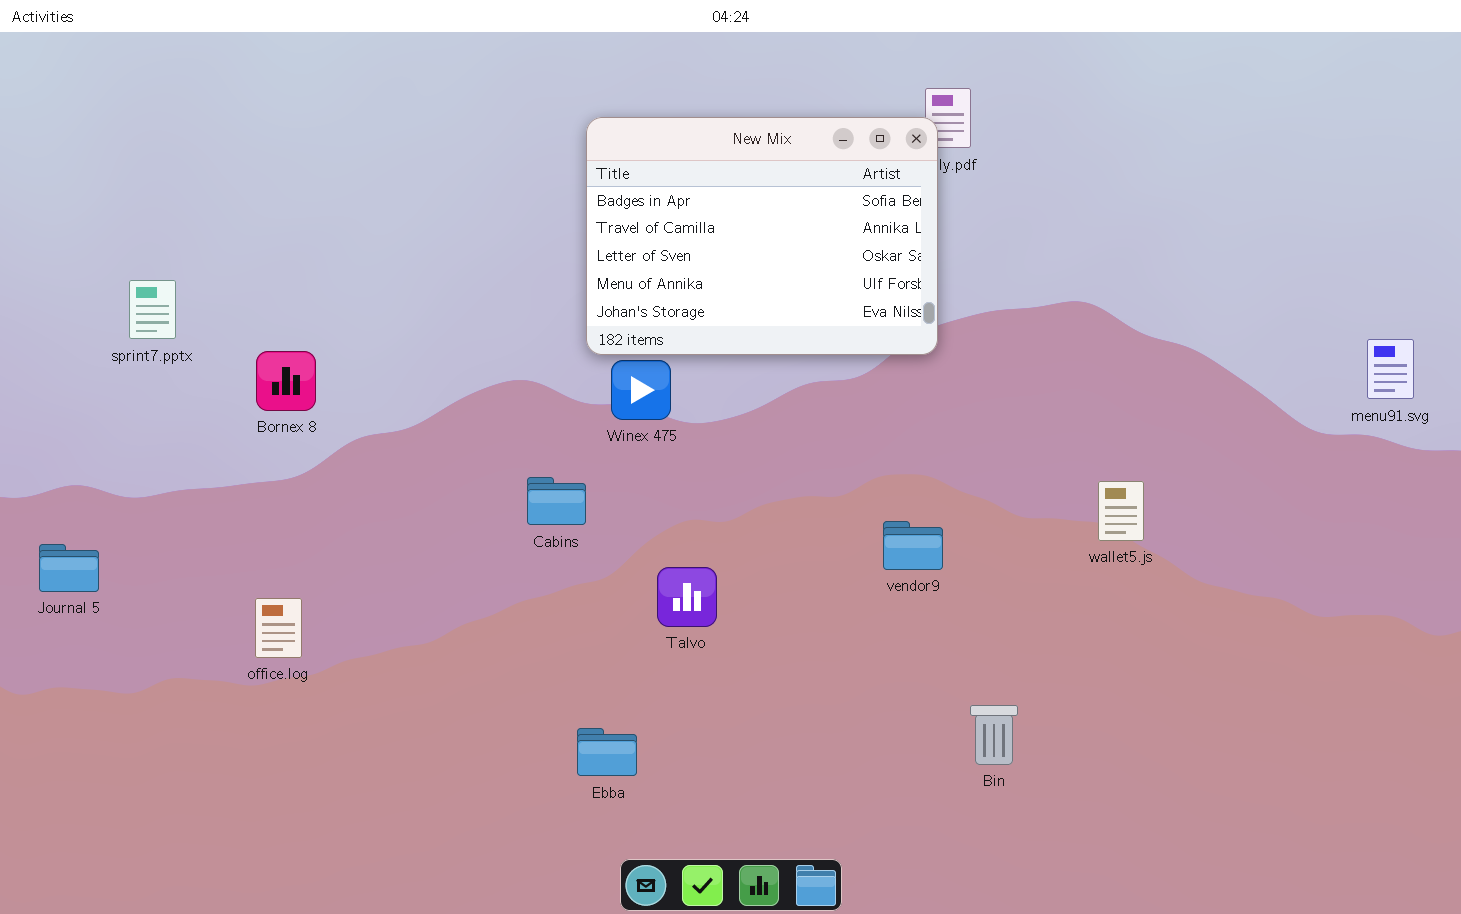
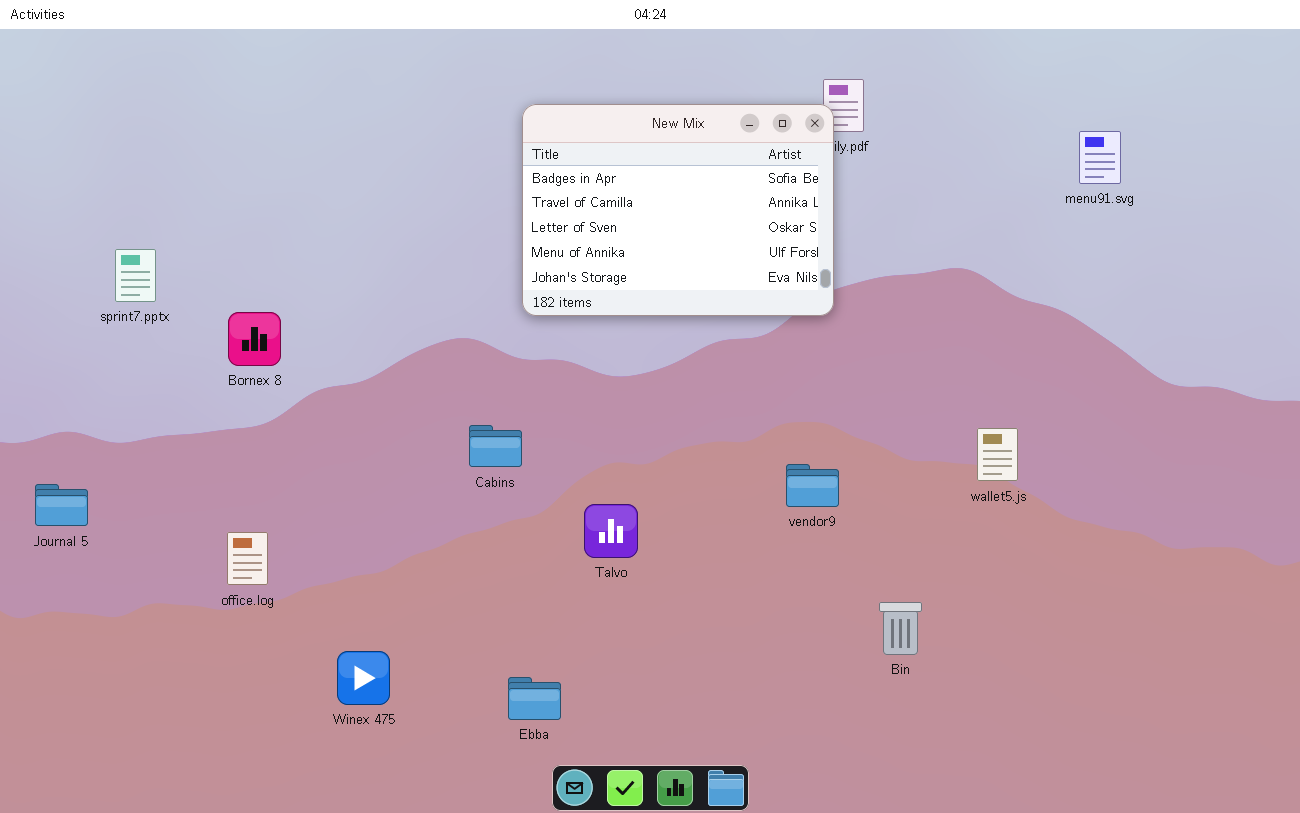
menu91.svg: [1367,339,1414,399] -> [1079,131,1121,184], moved
Winex 475: [611,360,671,420] -> [337,651,390,705], moved
Bin: [970,705,1018,765] -> [879,602,922,655], moved
Ebba: [577,728,637,776] -> [508,677,561,720], moved

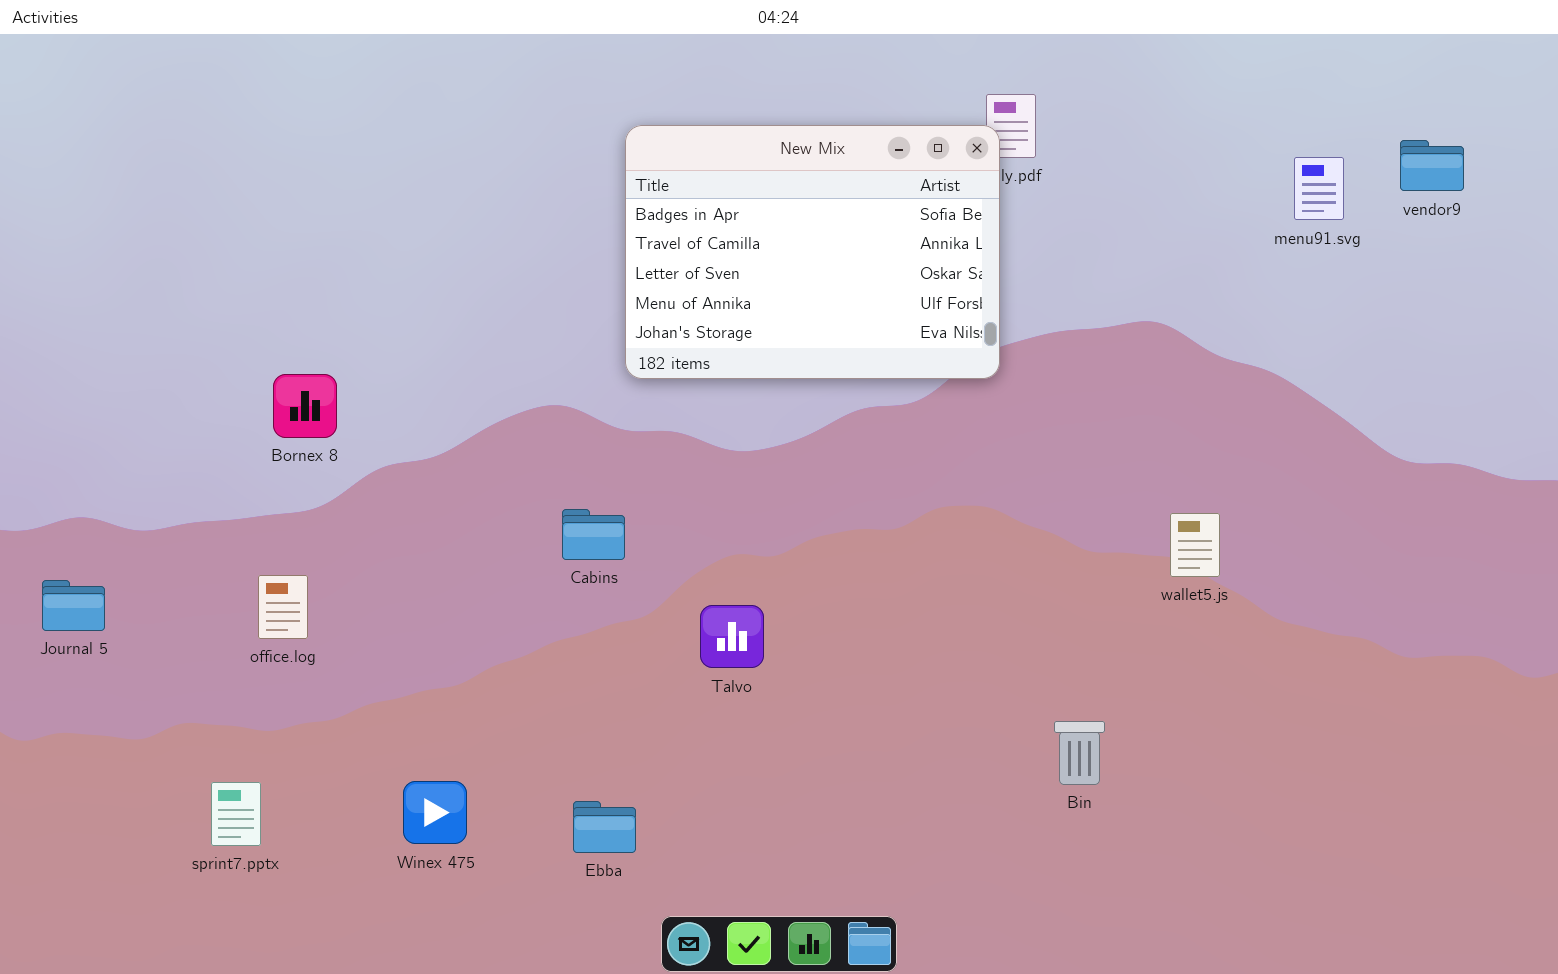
sprint7.pptx: [115,249,156,302] -> [211,782,261,846], moved
vendor9: [786,464,839,507] -> [1400,140,1464,191], moved
office.log: [227,532,268,585] -> [258,575,308,639], moved
Ebba: [508,677,561,720] -> [573,801,636,853], moved

